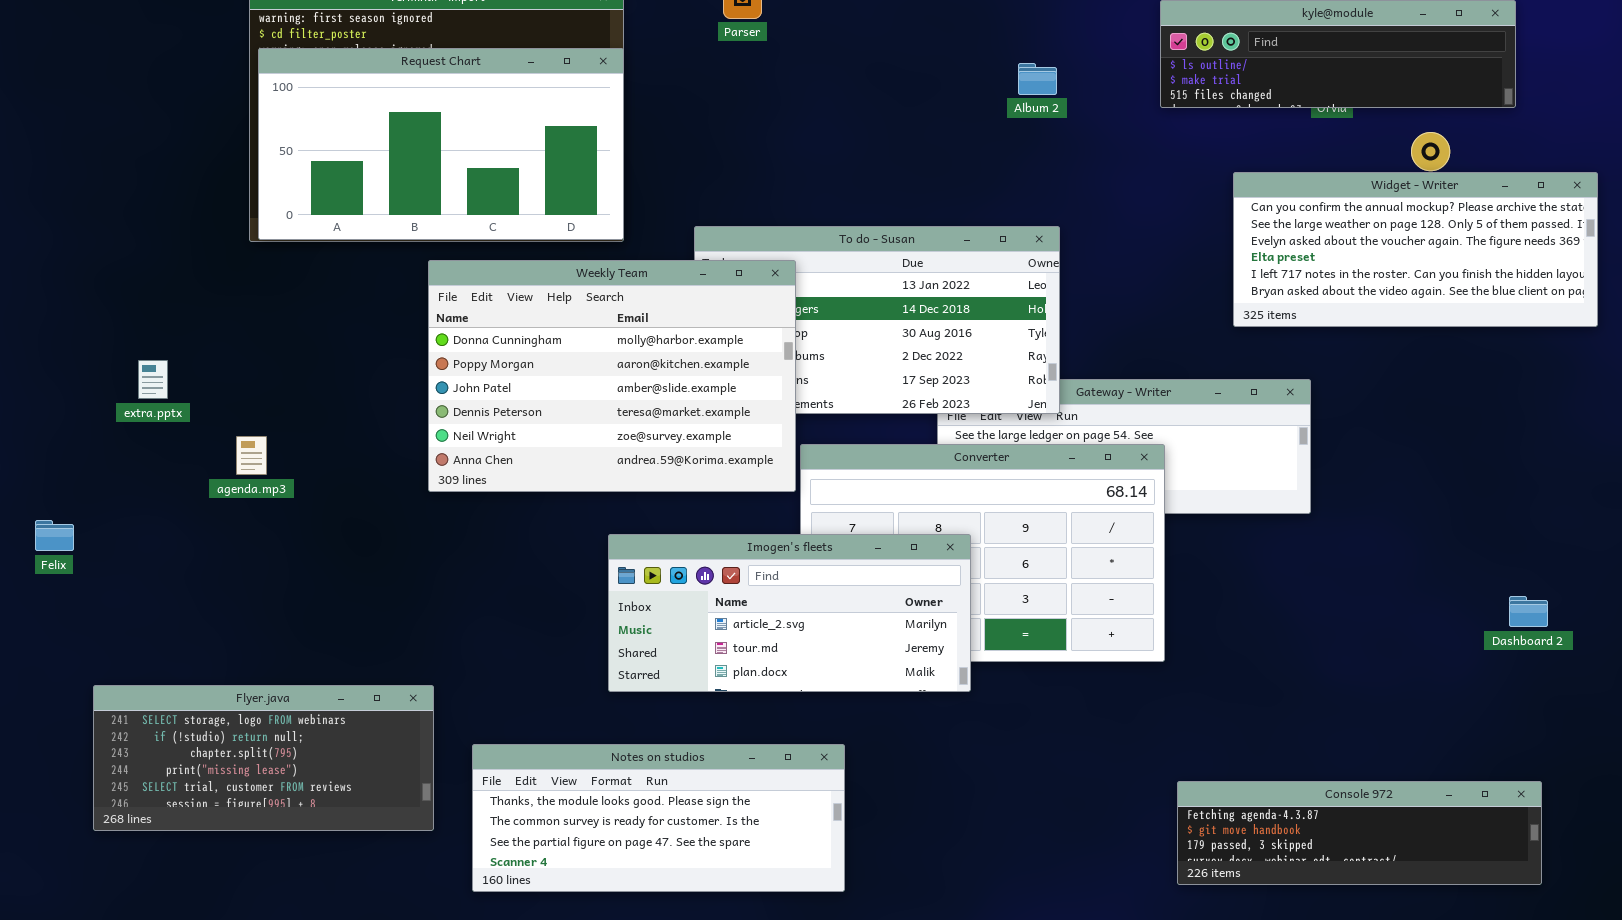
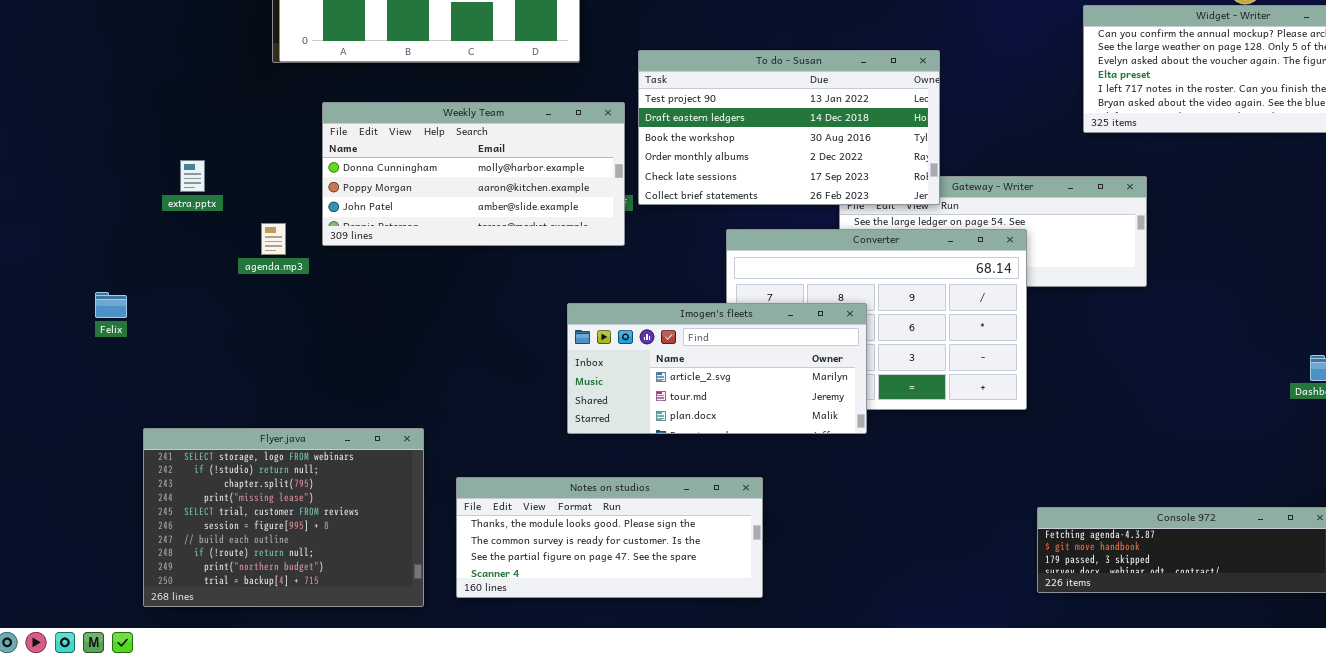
Weekly Team: [428,260,796,492] -> [322,102,625,246], moved, resized
Flyer.java: [93,685,434,831] -> [143,428,424,607], resized

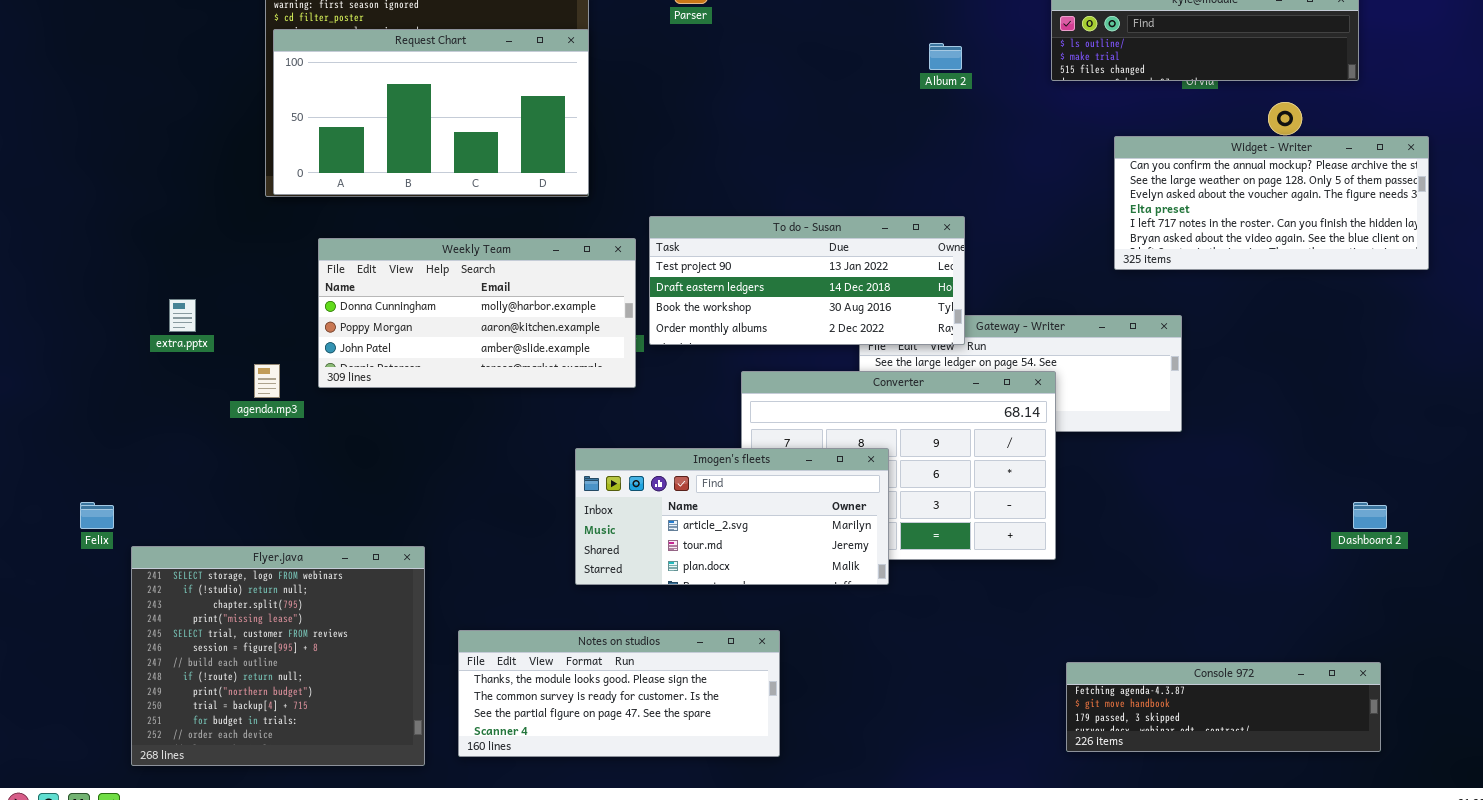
To do - Susan: [638,50,940,205] -> [649,216,965,345], resized
Felix: [95,292,127,318] -> [80,502,114,529], moved
Flyer.java: [143,428,424,607] -> [131,546,425,766], resized

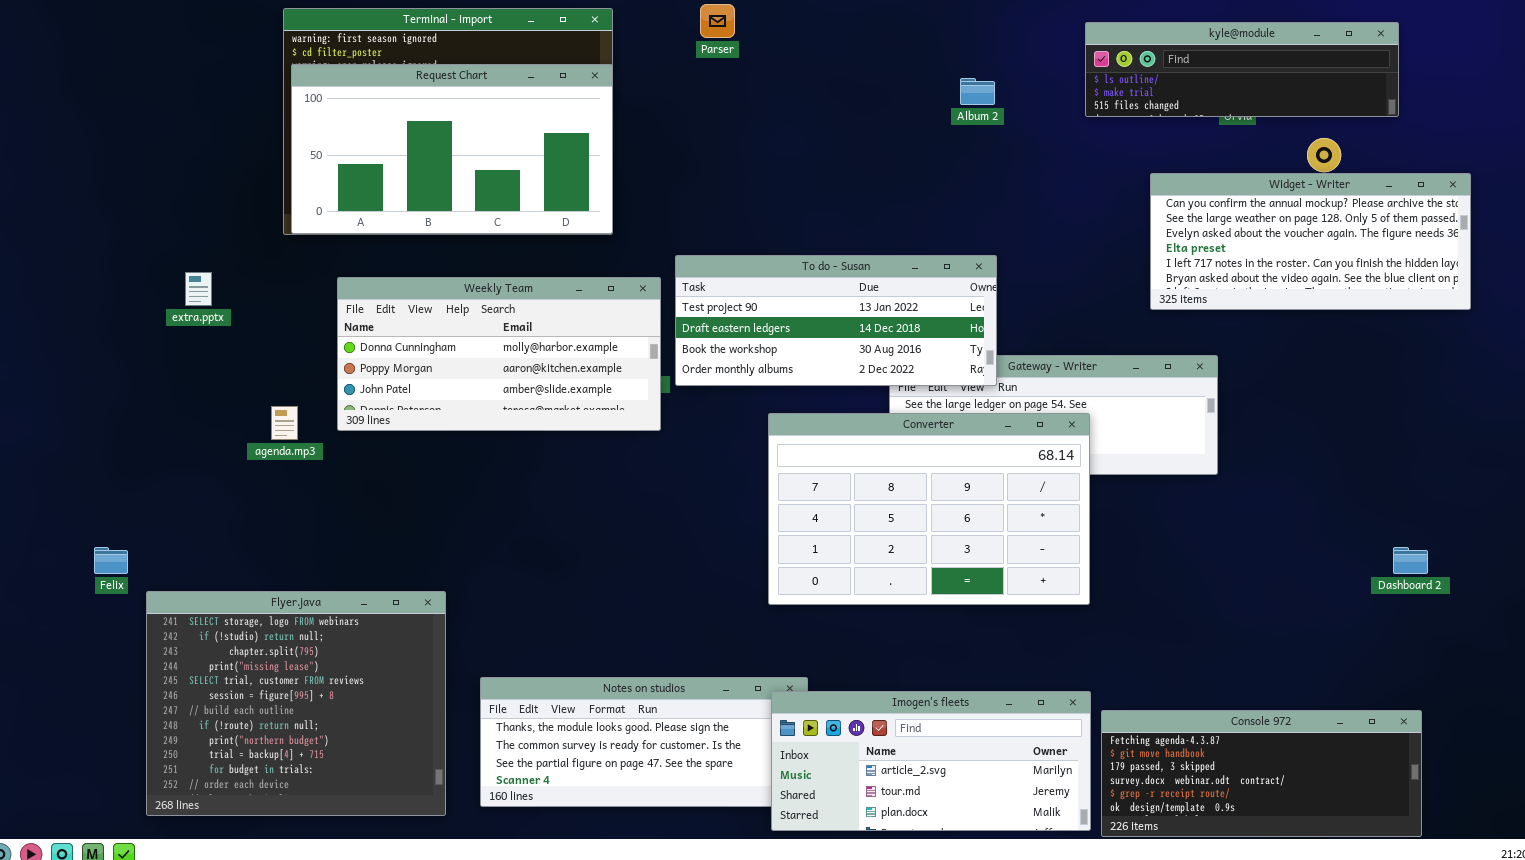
extra.pptx: [169,299,196,332] -> [185,272,212,306], moved
Imogen's fleets: [575,448,889,585] -> [771,691,1091,831], moved
Console 972: [1066,662,1381,752] -> [1101,710,1422,837], resized

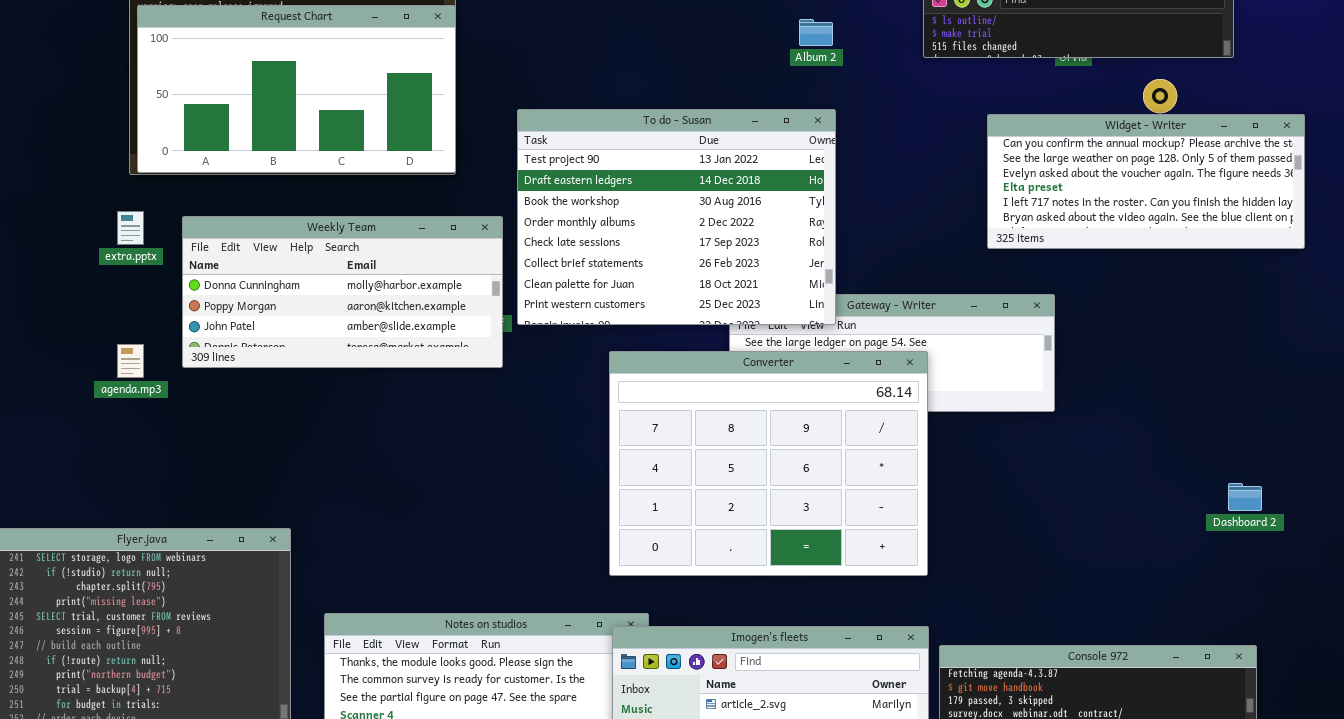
To do - Susan: [675,255,997,386] -> [517,109,836,325], resized
extra.pptx: [185,272,212,306] -> [117,211,144,245], moved
Converter: [768,413,1090,605] -> [609,351,928,576], resized

